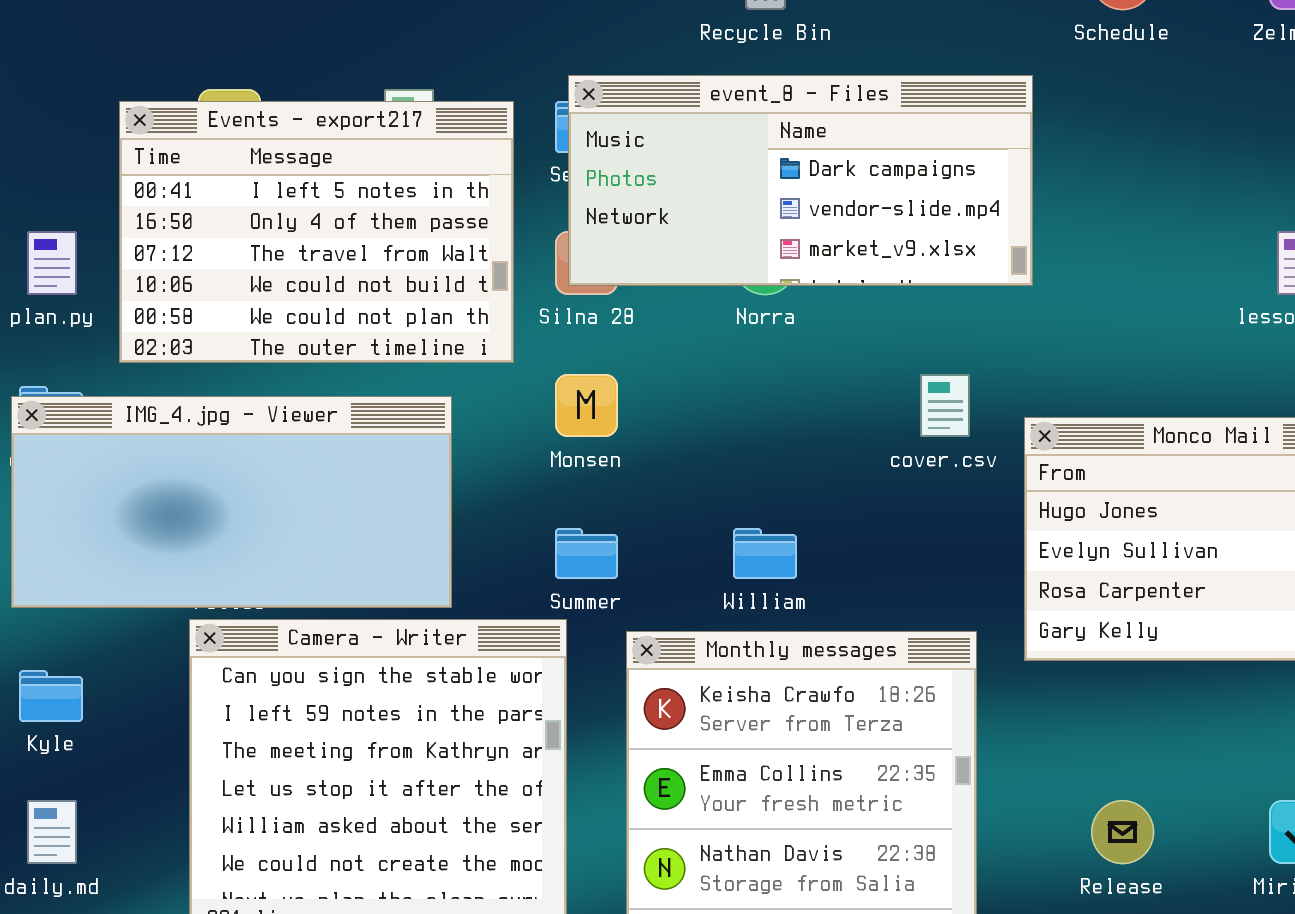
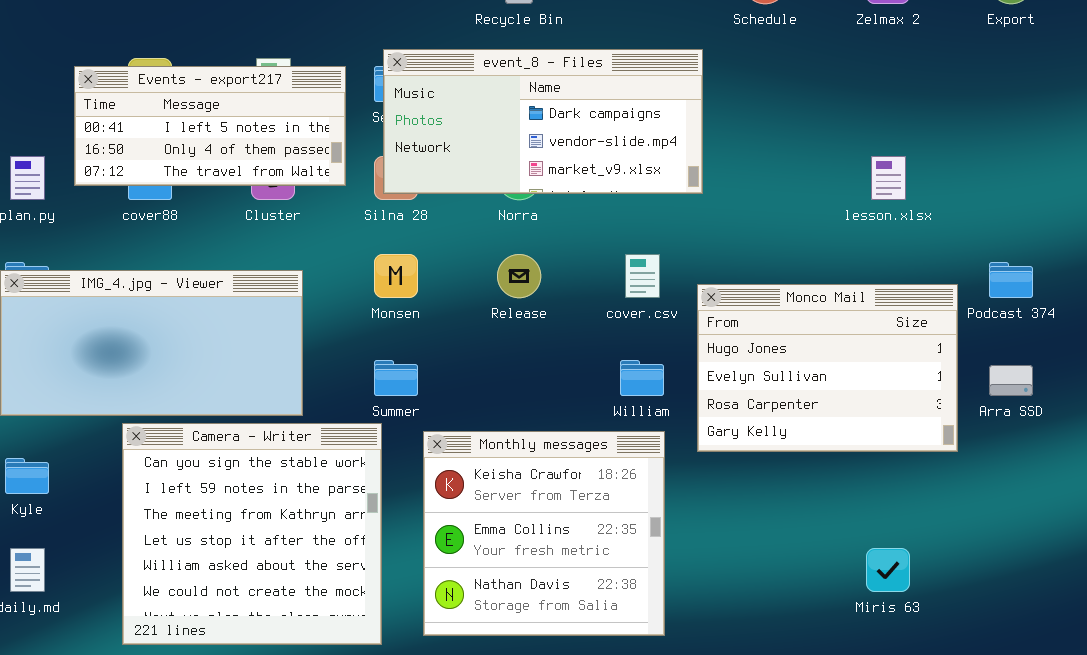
Events - export217: [119,101,514,363] -> [74,66,346,186], resized
William: [733,528,797,579] -> [620,360,664,396], moved
Release: [1091,800,1154,864] -> [497,254,541,298], moved

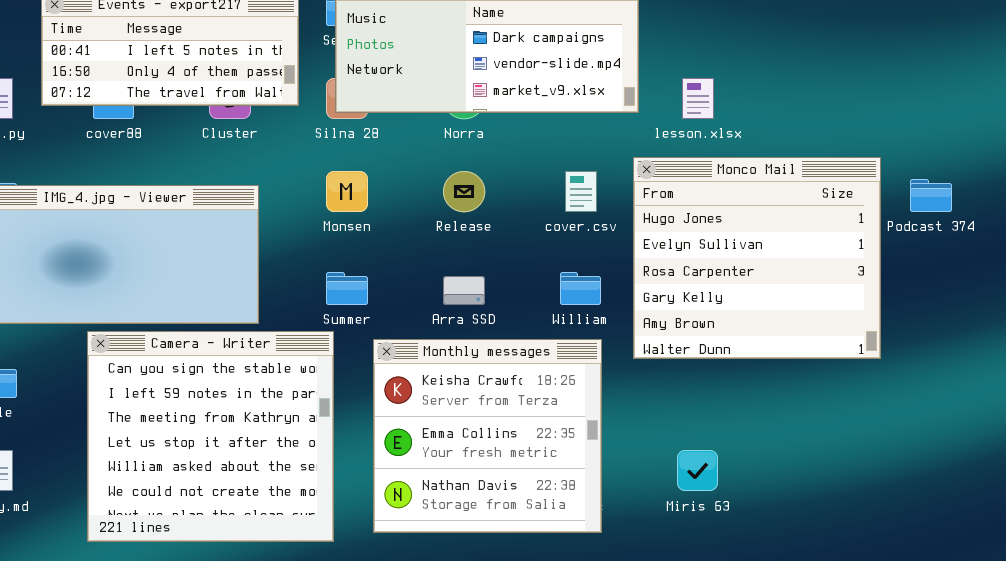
lesson.xlsx: [871,156,906,200] -> [682,78,714,119], moved
Monco Mail: [697,284,958,452] -> [633,157,881,359], resized
Arra SSD: [989,365,1033,396] -> [443,276,485,305], moved
Miris 63: [866,548,910,592] -> [677,450,718,491], moved

